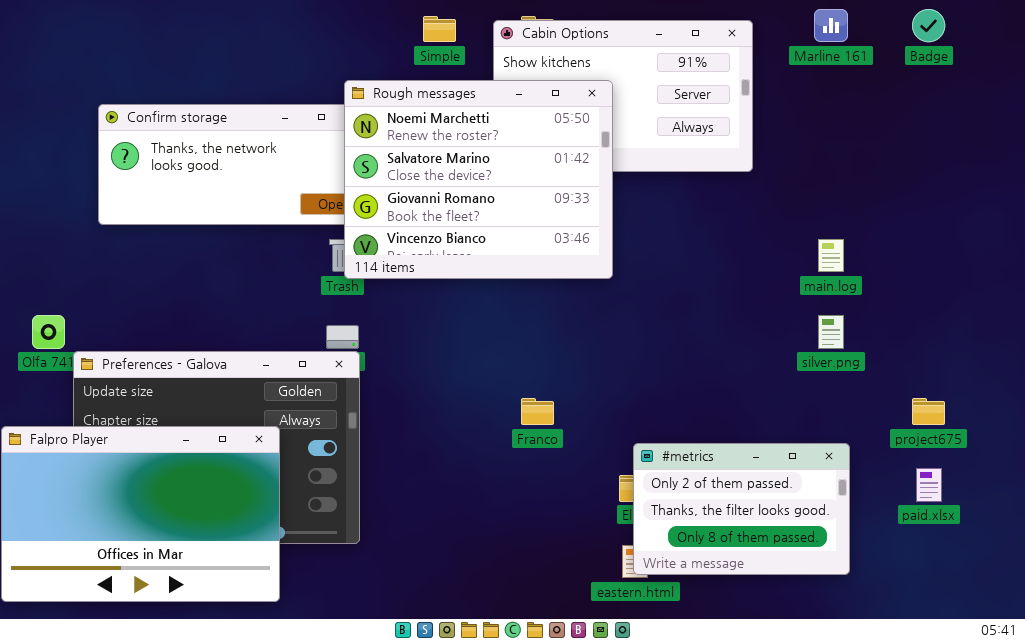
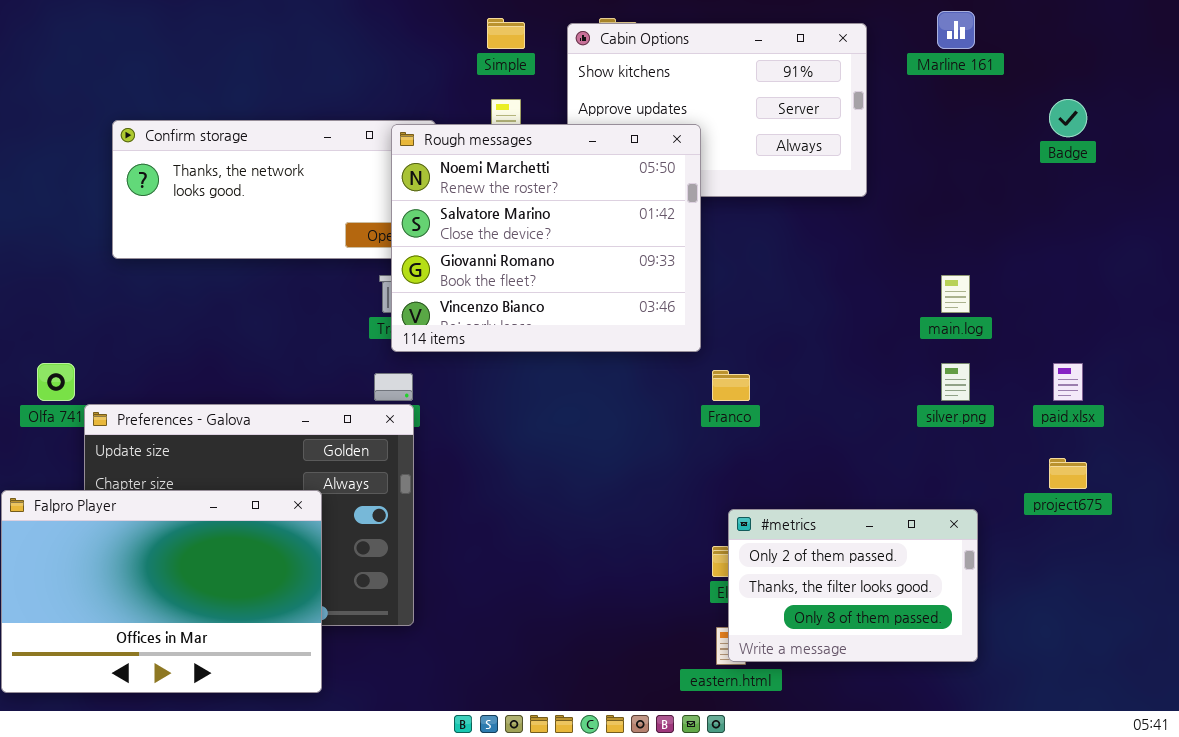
Badge: [912,9,945,42] -> [1049,99,1087,137], moved
Rough messages: [344,80,613,279] -> [391,124,701,352], moved
Franco: [521,398,554,425] -> [712,370,750,401], moved
paid.xlsx: [916,468,942,502] -> [1053,363,1083,401], moved

